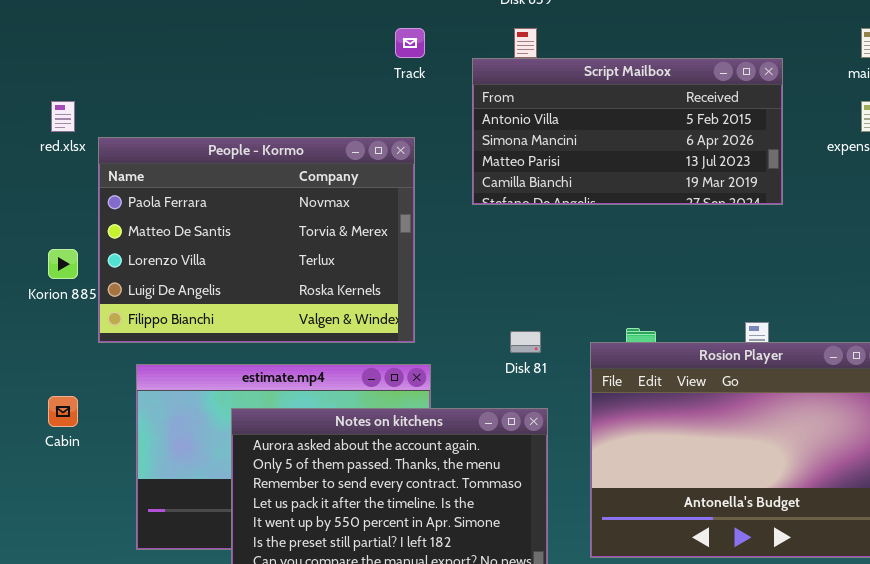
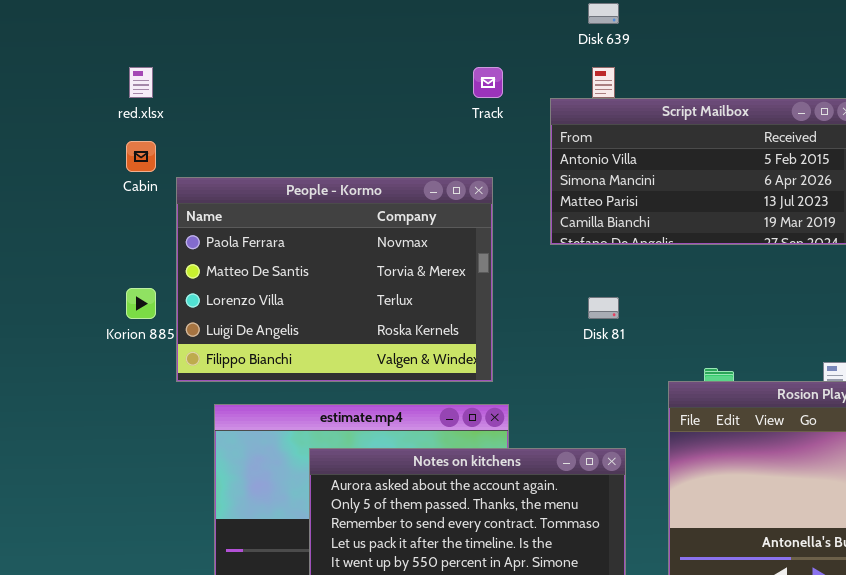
red.xlsx: [51,101,75,132] -> [129,67,153,98], moved
Disk 81: [510,331,541,353] -> [588,297,619,319], moved
Cabin: [48,396,78,427] -> [126,141,156,172], moved

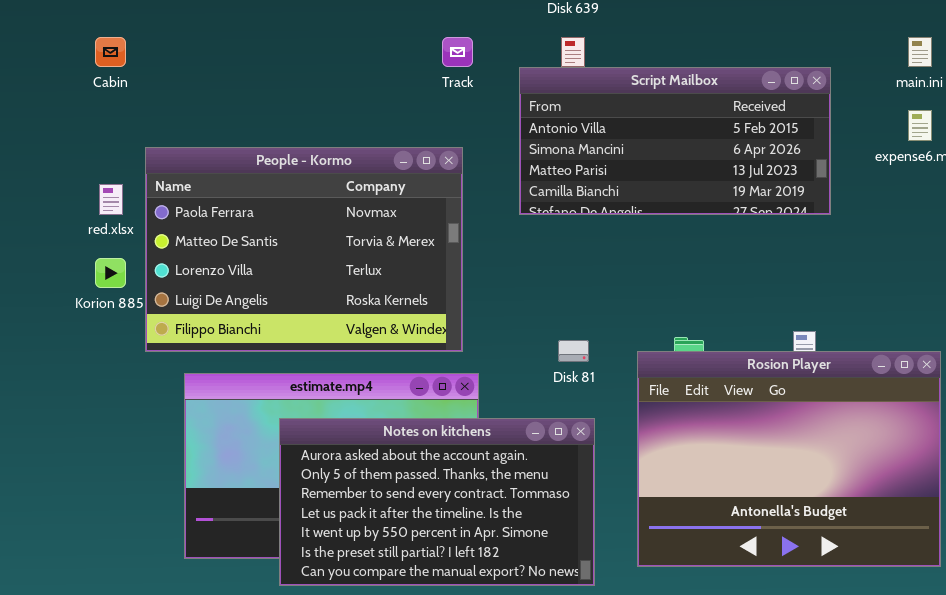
red.xlsx: [129,67,153,98] -> [99,184,123,215], moved
Cabin: [126,141,156,172] -> [95,37,126,67], moved
Disk 81: [588,297,619,319] -> [558,340,589,362], moved

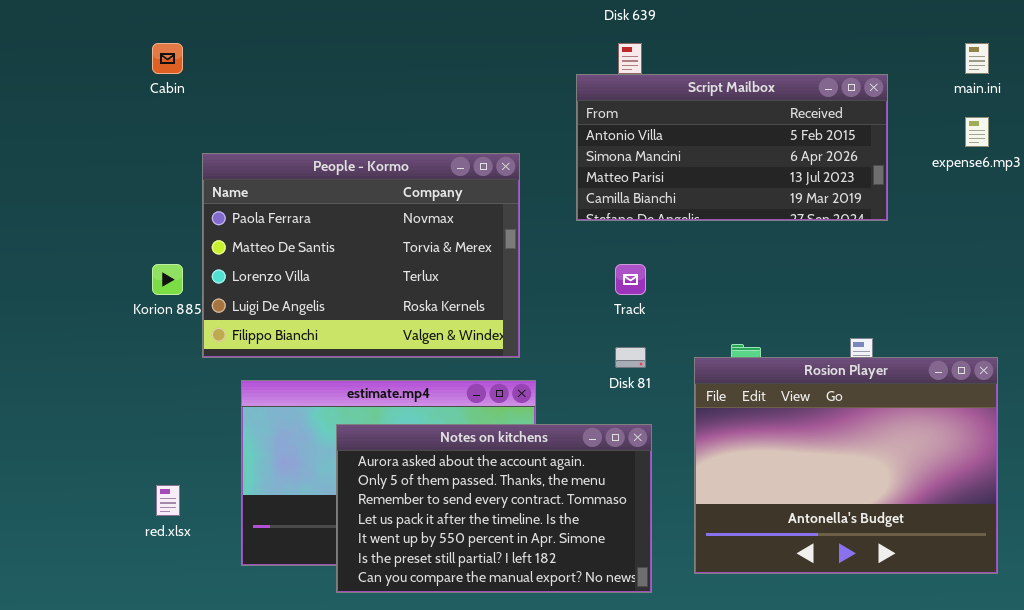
Track: [442,37,473,67] -> [615,264,646,295], moved
red.xlsx: [99,184,123,215] -> [156,485,180,516], moved

